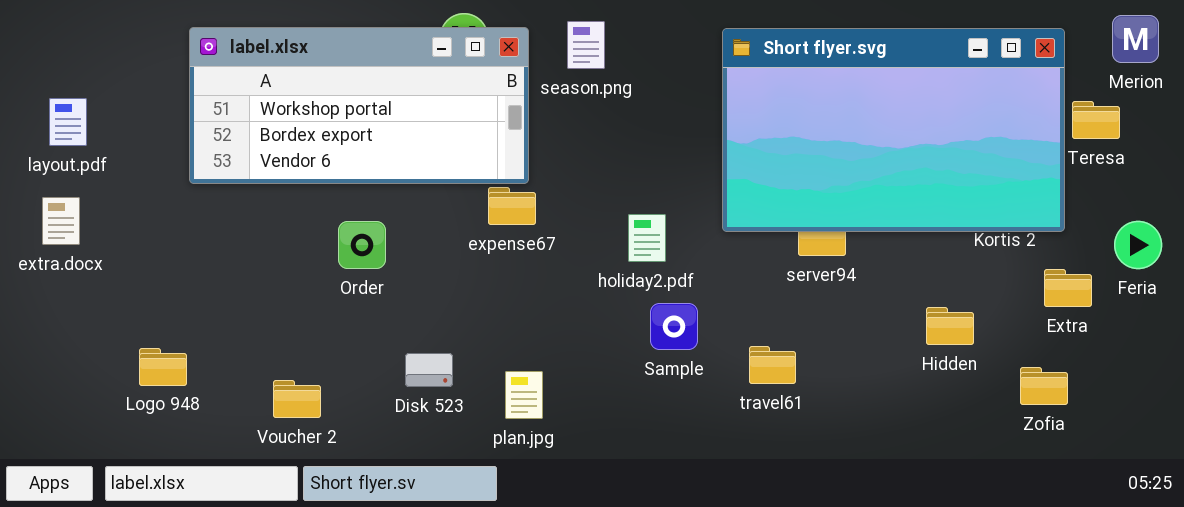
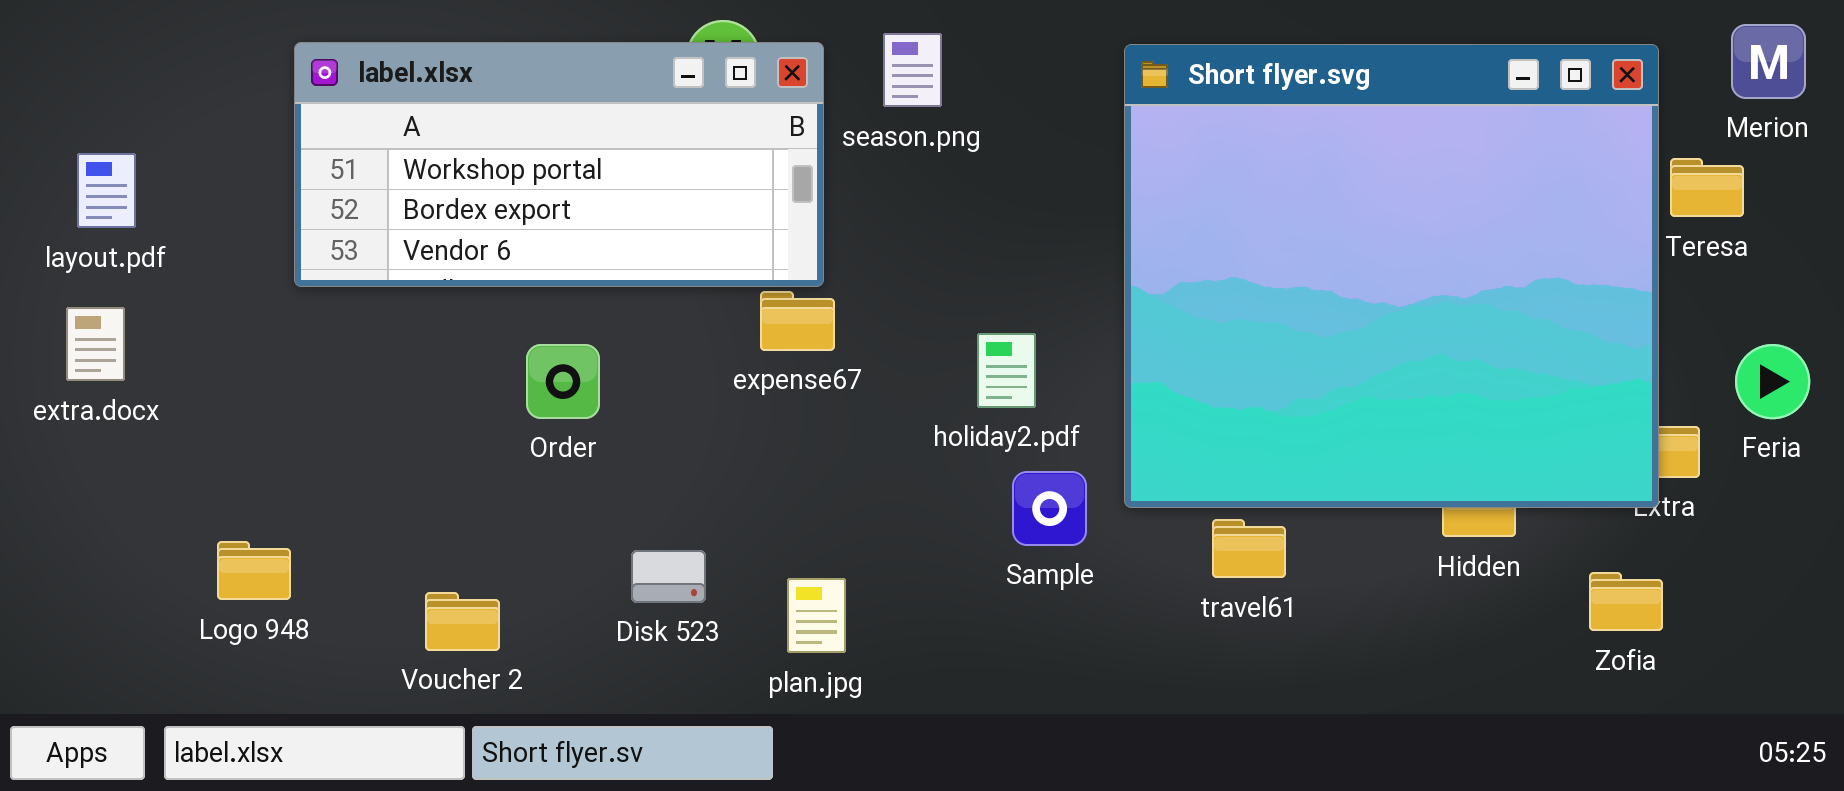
Short flyer.svg: [722,28,1065,232] -> [1124,44,1659,508], resized
travel61: [749,346,796,384] -> [1212,519,1286,578], moved

